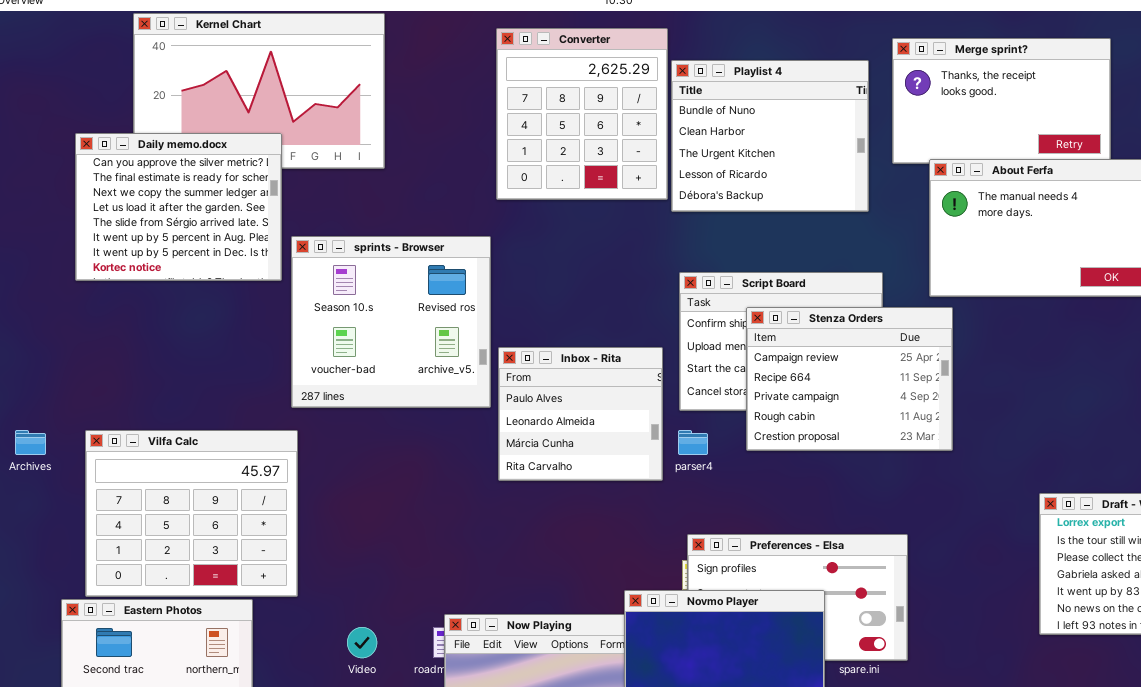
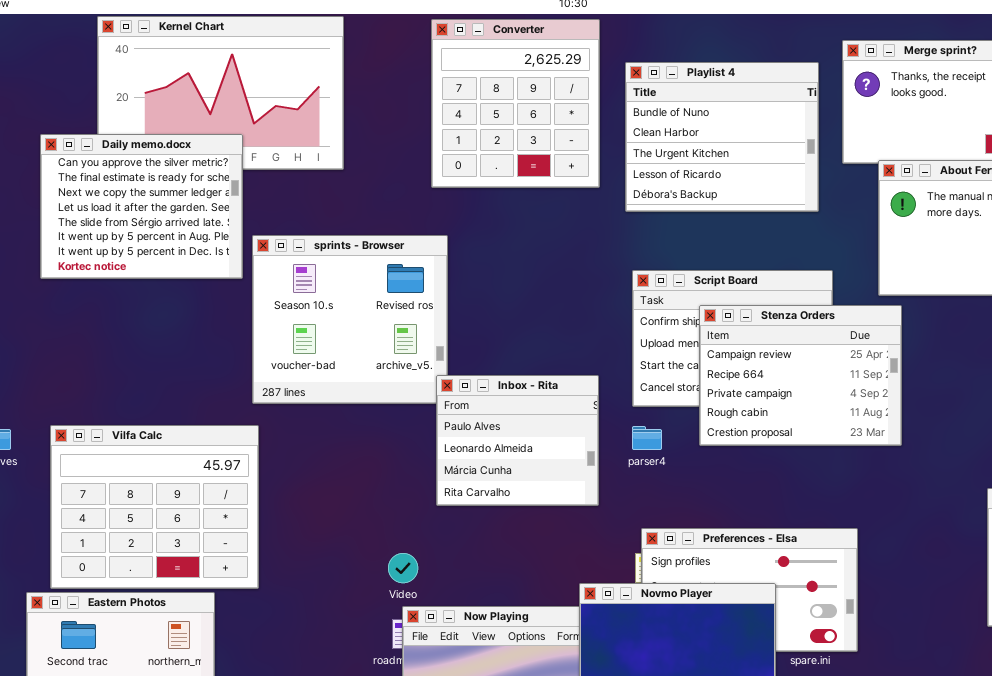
Converter: [496,28,668,200] -> [431,19,600,188], moved
Inbox - Rita: [498,347,663,481] -> [436,375,599,506], moved
Video: [347,627,377,658] -> [388,553,418,583], moved

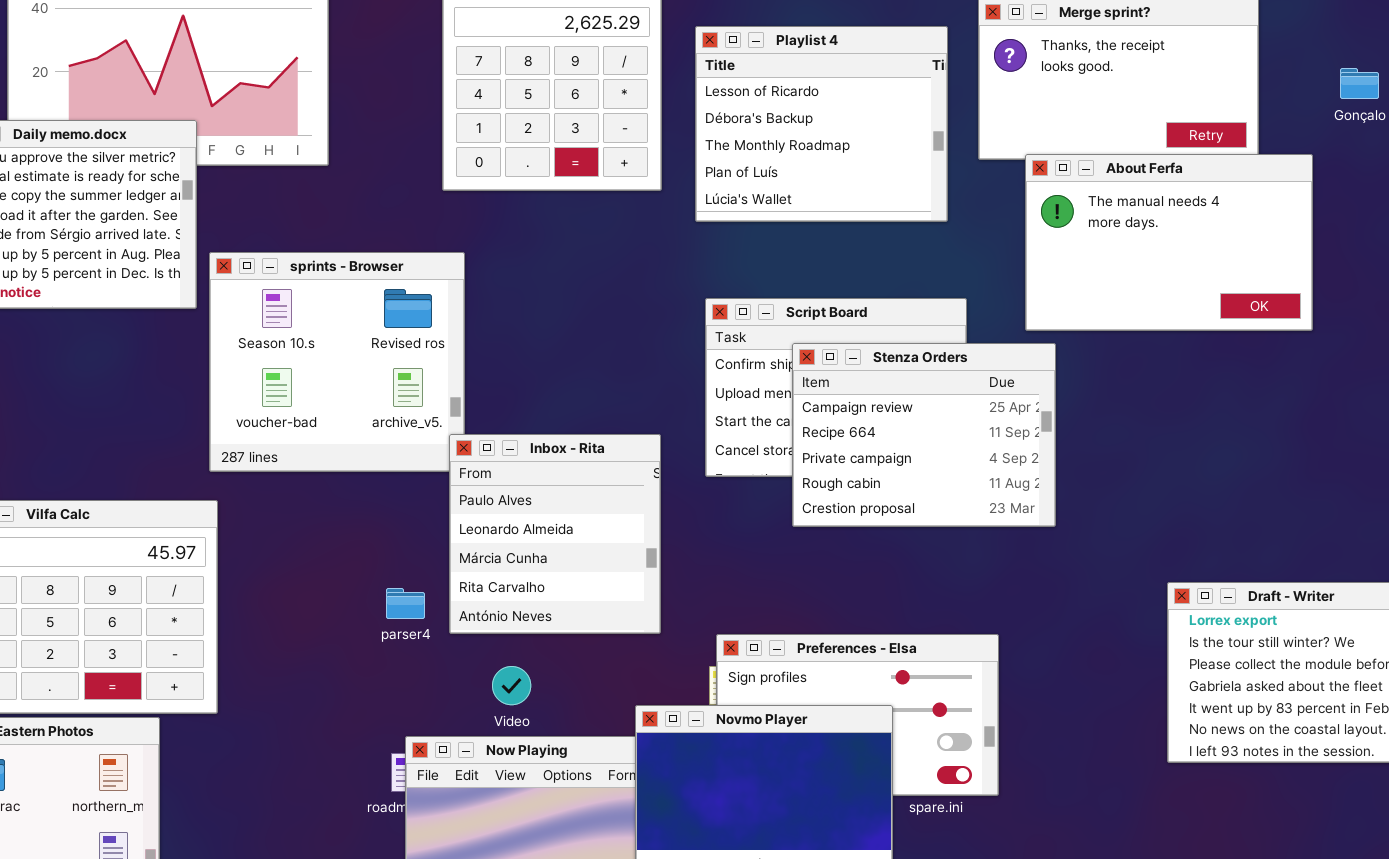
Playlist 4: [625,62,819,212] -> [695,26,948,222], scrolled down 3 rows
Inbox - Rita: [436,375,599,506] -> [449,434,661,634], resized
parser4: [632,426,662,450] -> [386,588,425,619], moved
Video: [388,553,418,583] -> [492,666,531,705], moved

